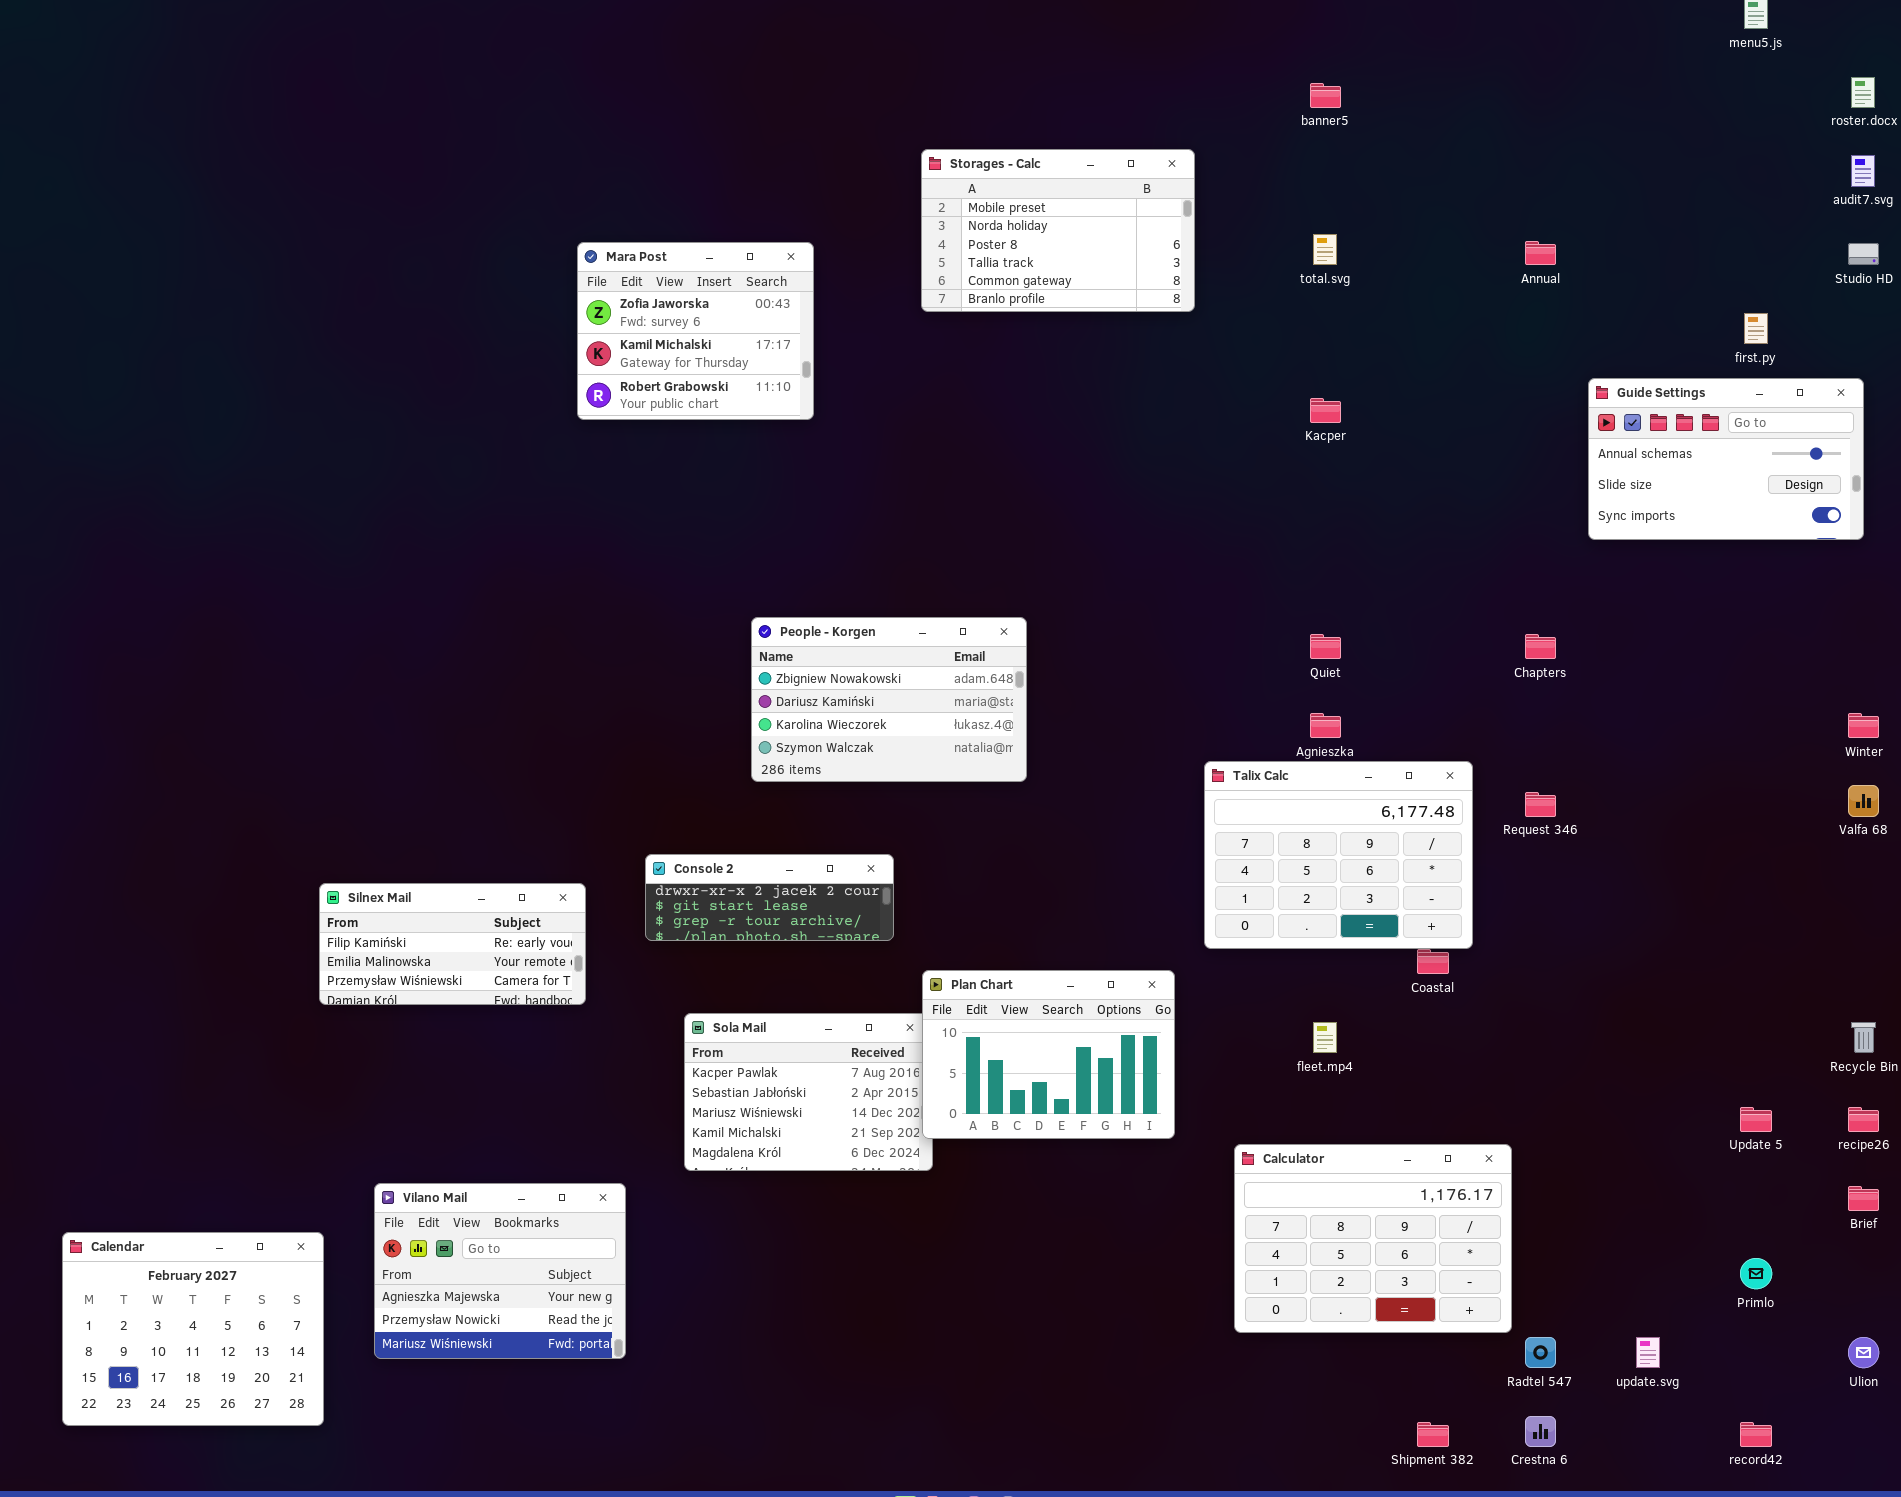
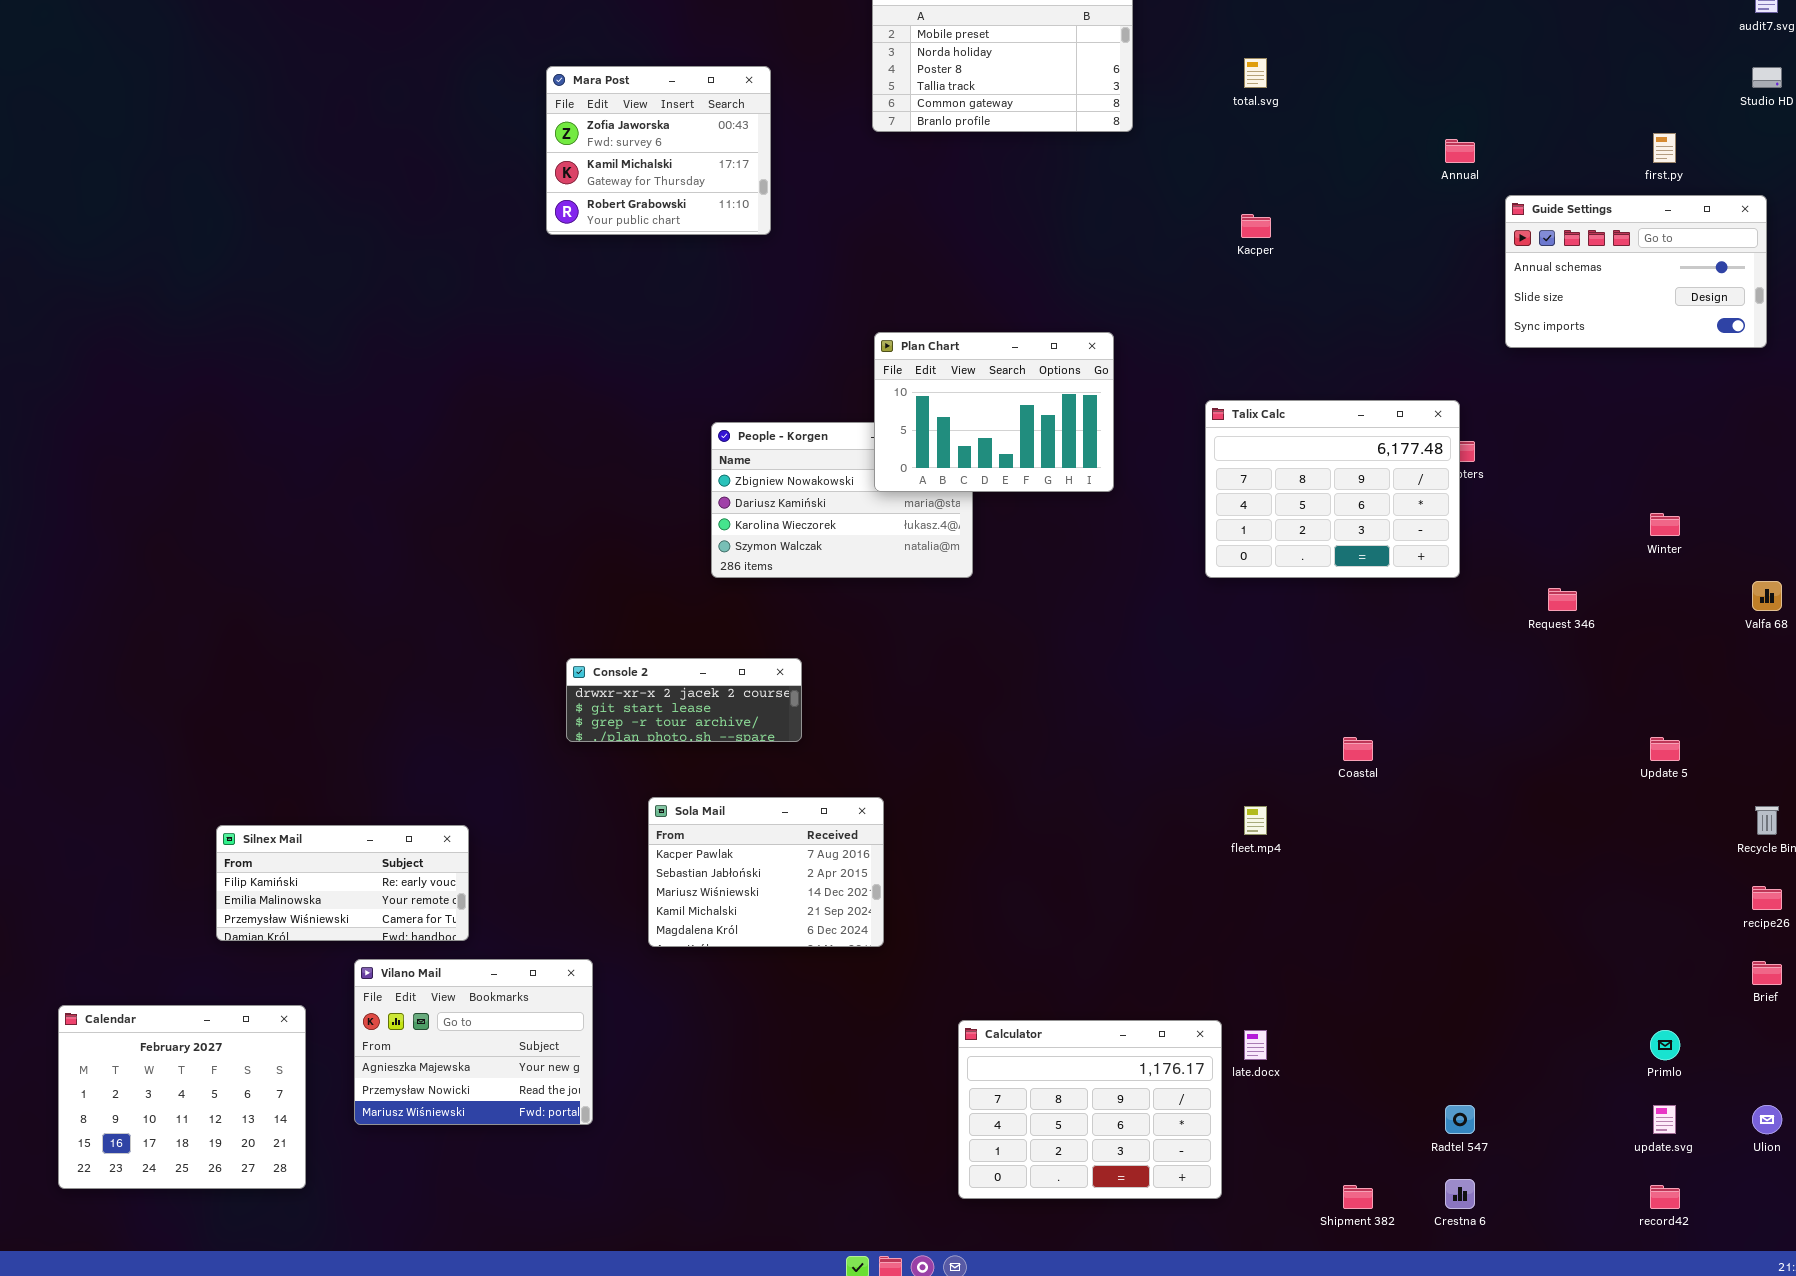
Annual: [1525,241,1556,265] -> [1445,139,1475,163], moved
Winter: [1848,713,1879,738] -> [1650,513,1680,536], moved
Talix Calc: [1204,761,1473,949] -> [1205,400,1460,578], moved
Request 346: [1525,792,1556,817] -> [1548,588,1577,611], moved
Console 2: [645,854,894,941] -> [566,658,802,742], moved
Silnex Mail: [319,883,586,1005] -> [216,825,469,941], moved
Plan Chart: [922,970,1175,1139] -> [874,332,1114,492], moved
Update 5: [1740,1107,1772,1132] -> [1650,737,1680,761], moved
Calculator: [1234,1144,1512,1333] -> [958,1020,1222,1199], moved
update.svg: [1636,1337,1660,1368] -> [1653,1105,1676,1134], moved

